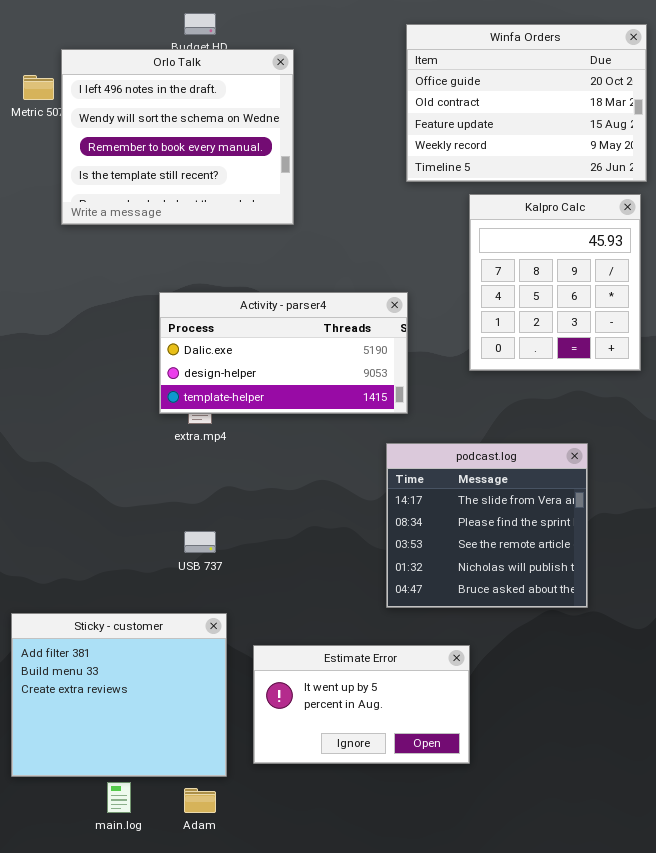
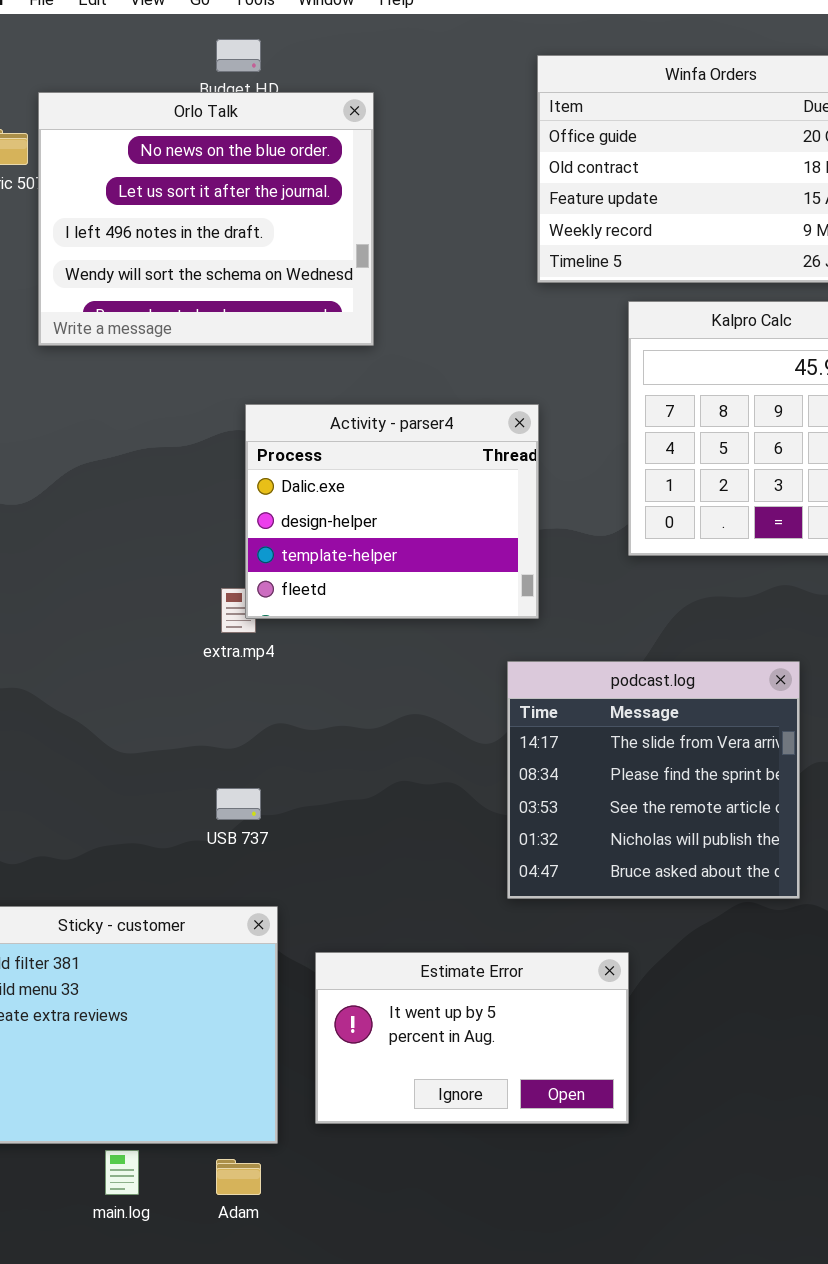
Orlo Talk: [61,49,294,225] -> [38,92,374,346], scrolled up 2 rows
Activity - parser4: [159,292,408,414] -> [245,404,539,619], resized

